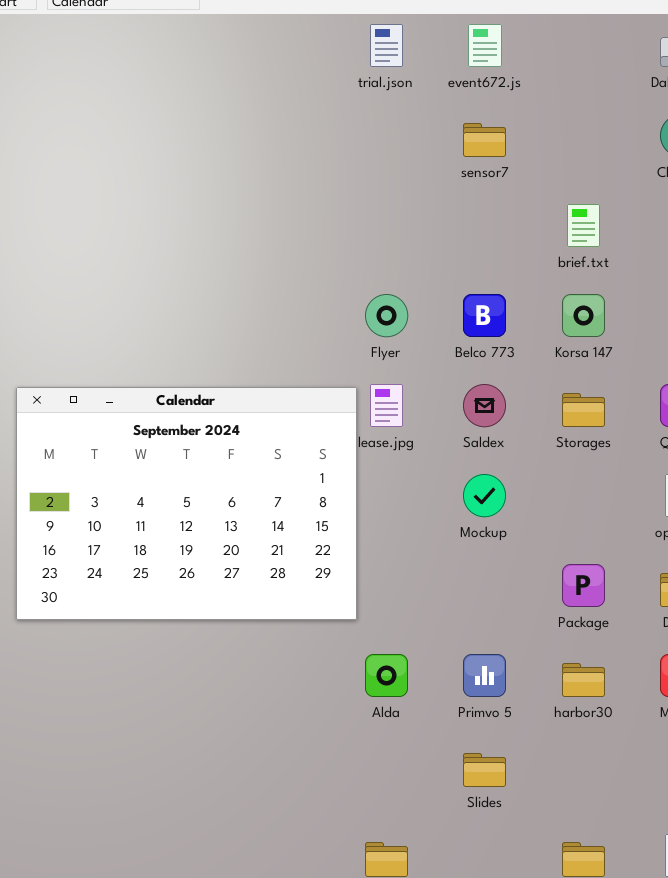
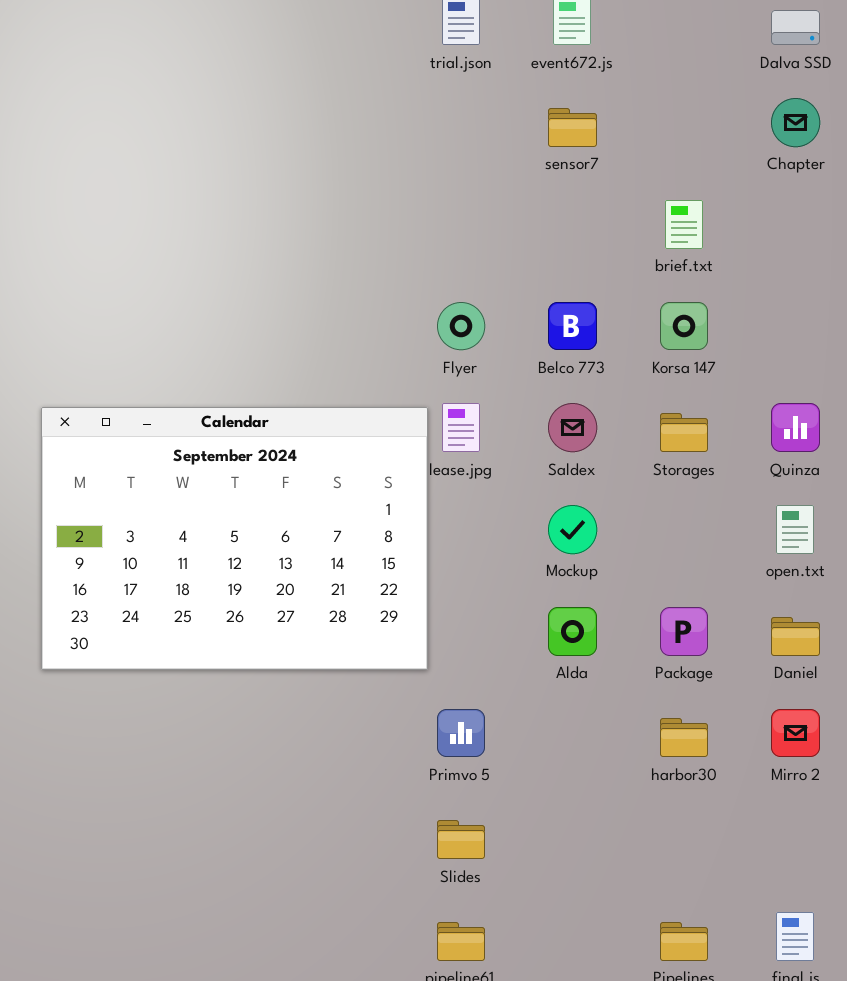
Alda: [365,654,408,697] -> [548,607,597,656], moved
Primvo 5: [463,654,506,697] -> [437,709,485,757], moved
Slides: [463,753,506,787] -> [437,820,485,859], moved

